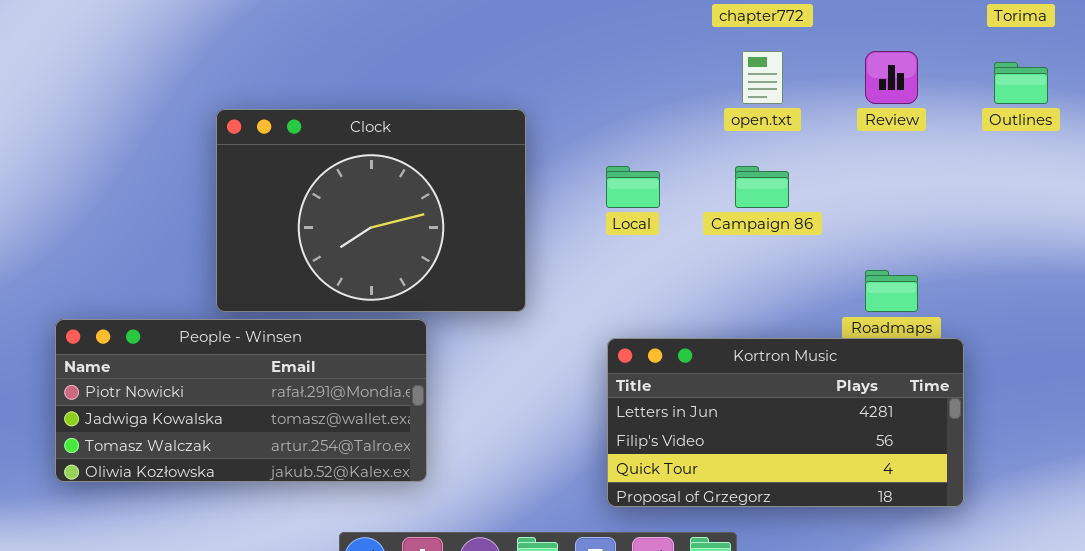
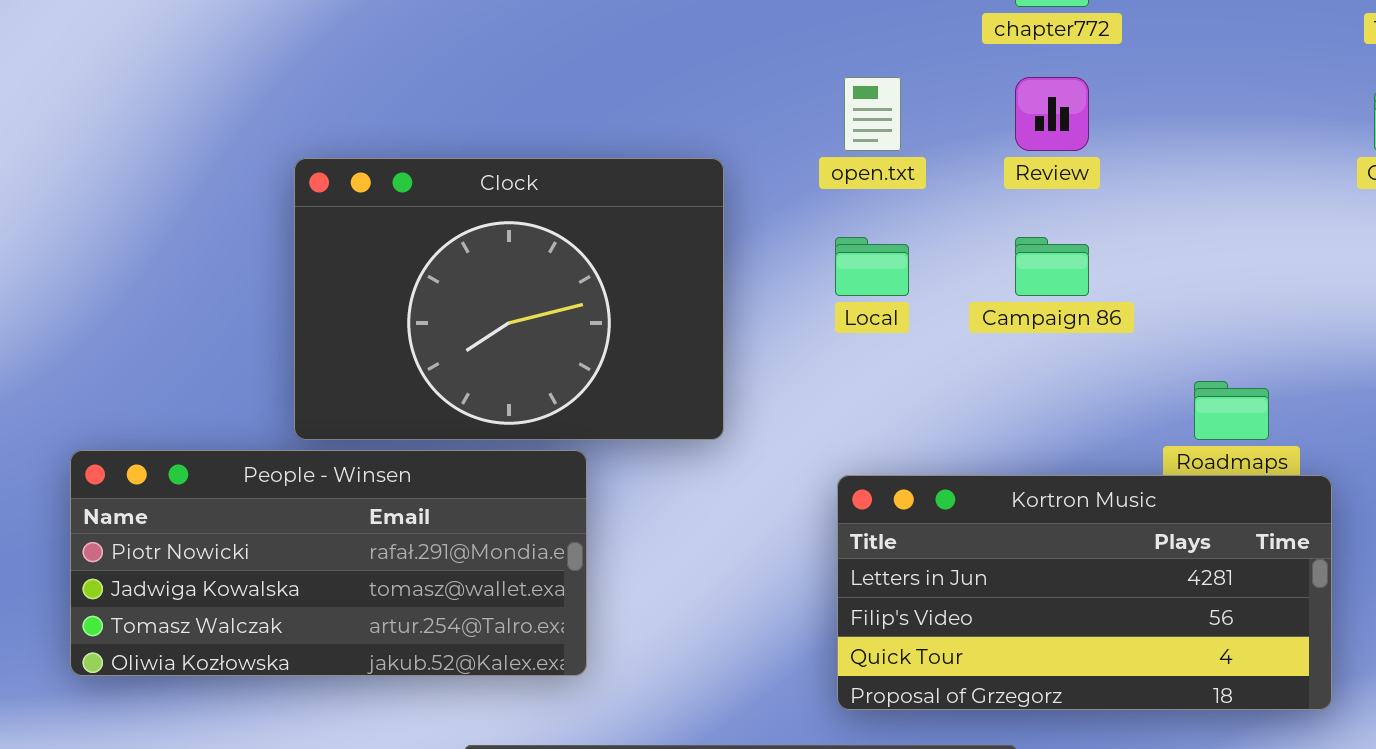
open.txt: [742,51,783,104] -> [844,77,901,151], moved
Review: [865,51,918,104] -> [1015,77,1089,151], moved

